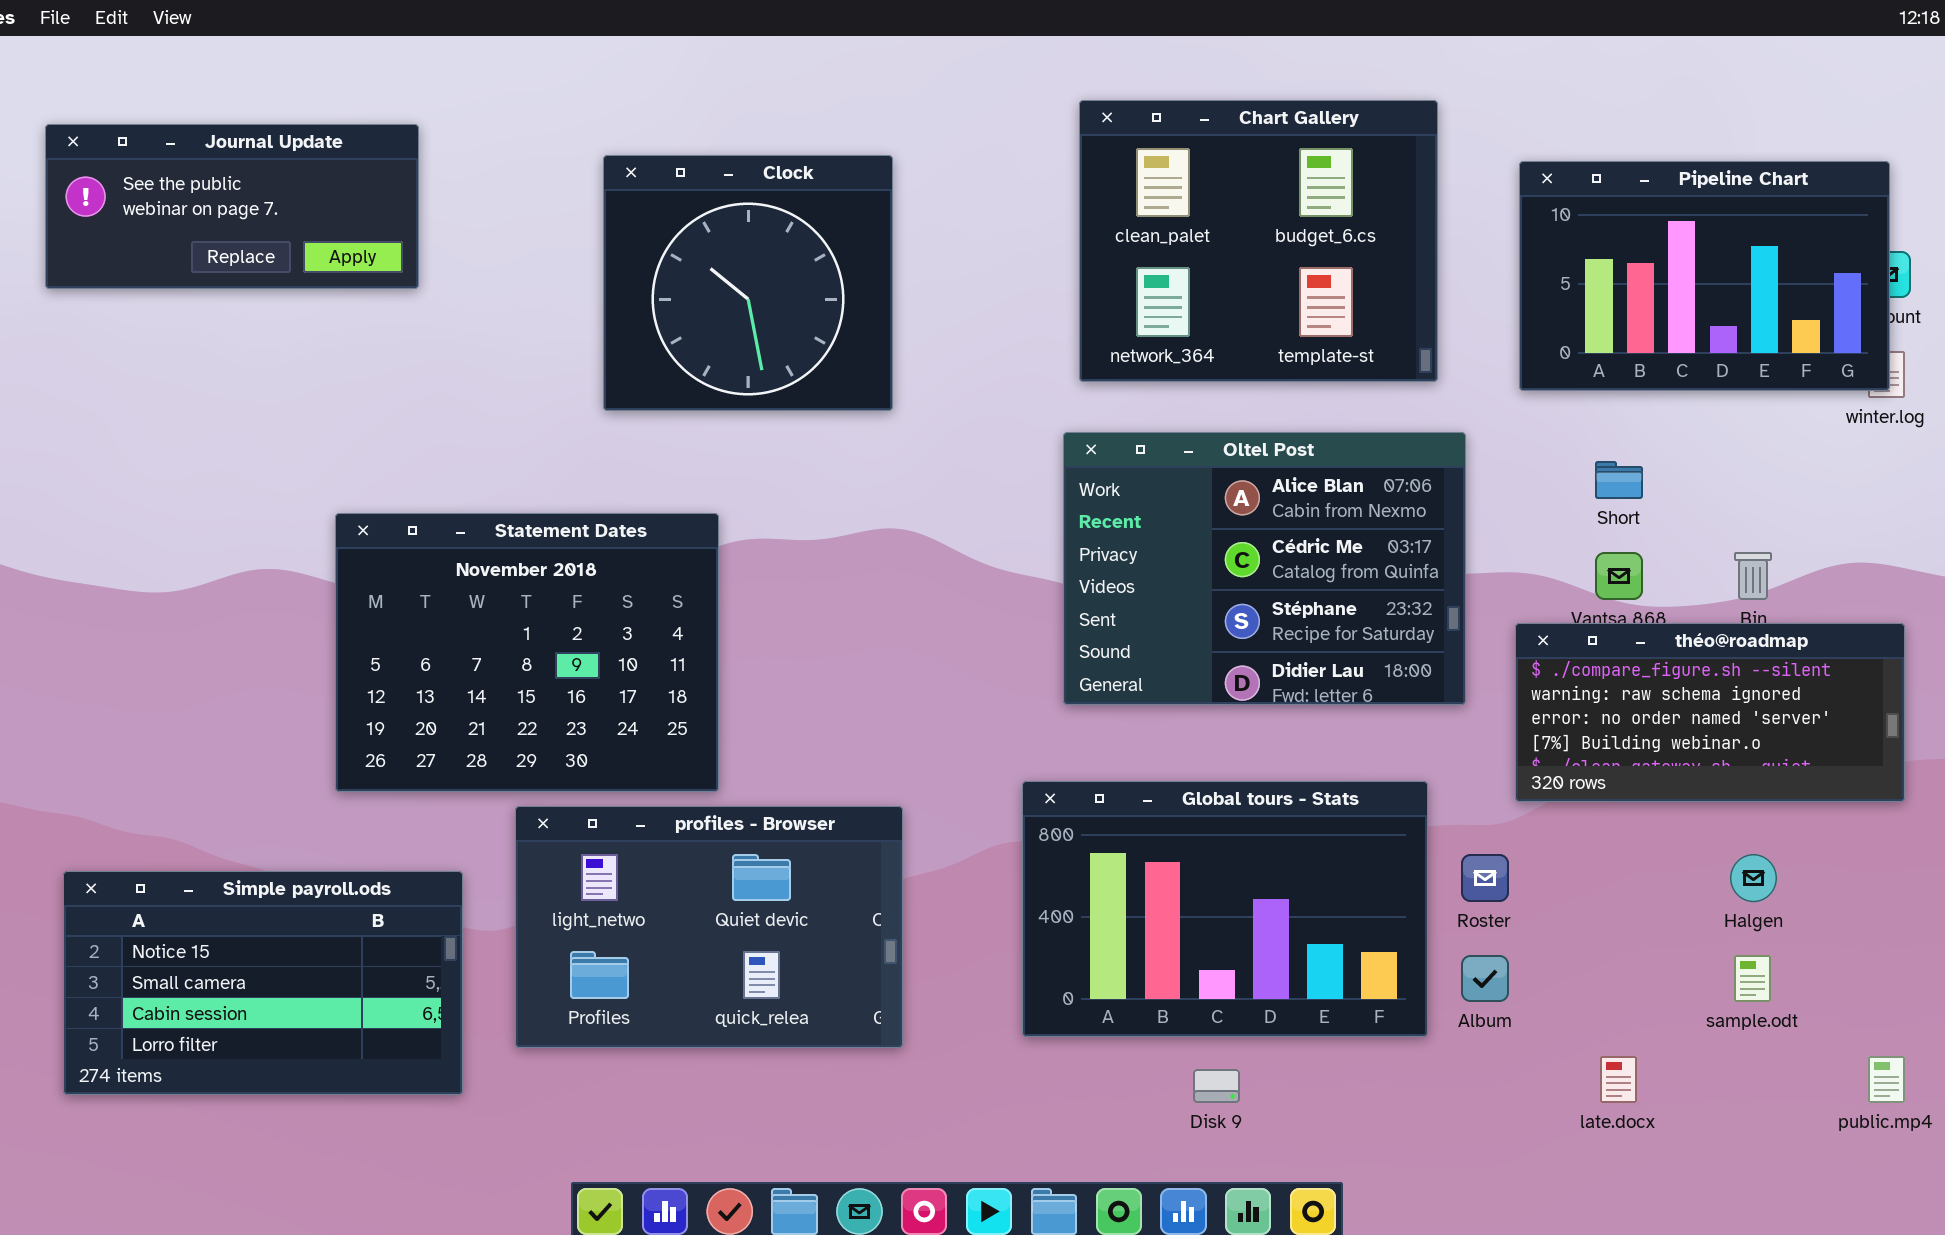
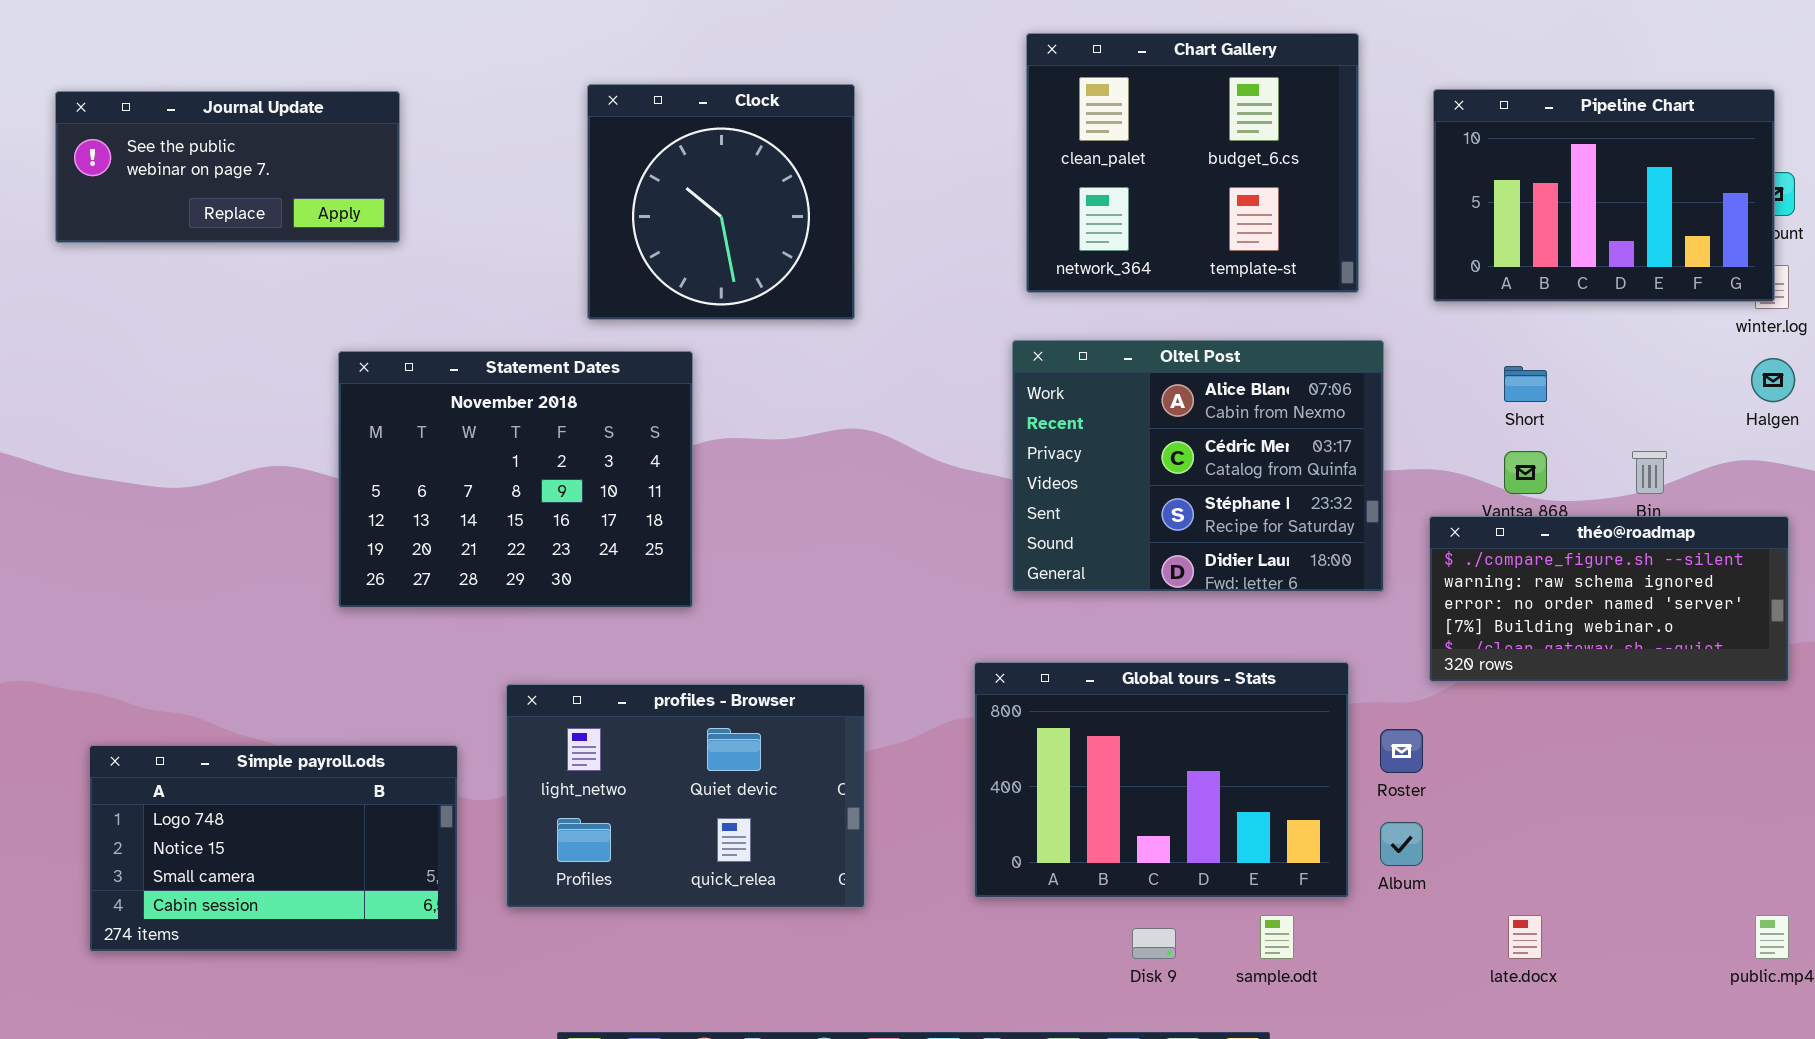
Journal Update: [45,124,419,289] -> [55,91,400,243], moved
Statement Dates: [335,513,719,792] -> [338,351,693,608], moved
Halgen: [1730,854,1777,902] -> [1751,358,1795,402], moved
Simple payroll.ods: [63,871,463,1095] -> [89,745,458,952], scrolled up 1 row
sample.odt: [1734,955,1771,1002] -> [1260,915,1294,959], moved

